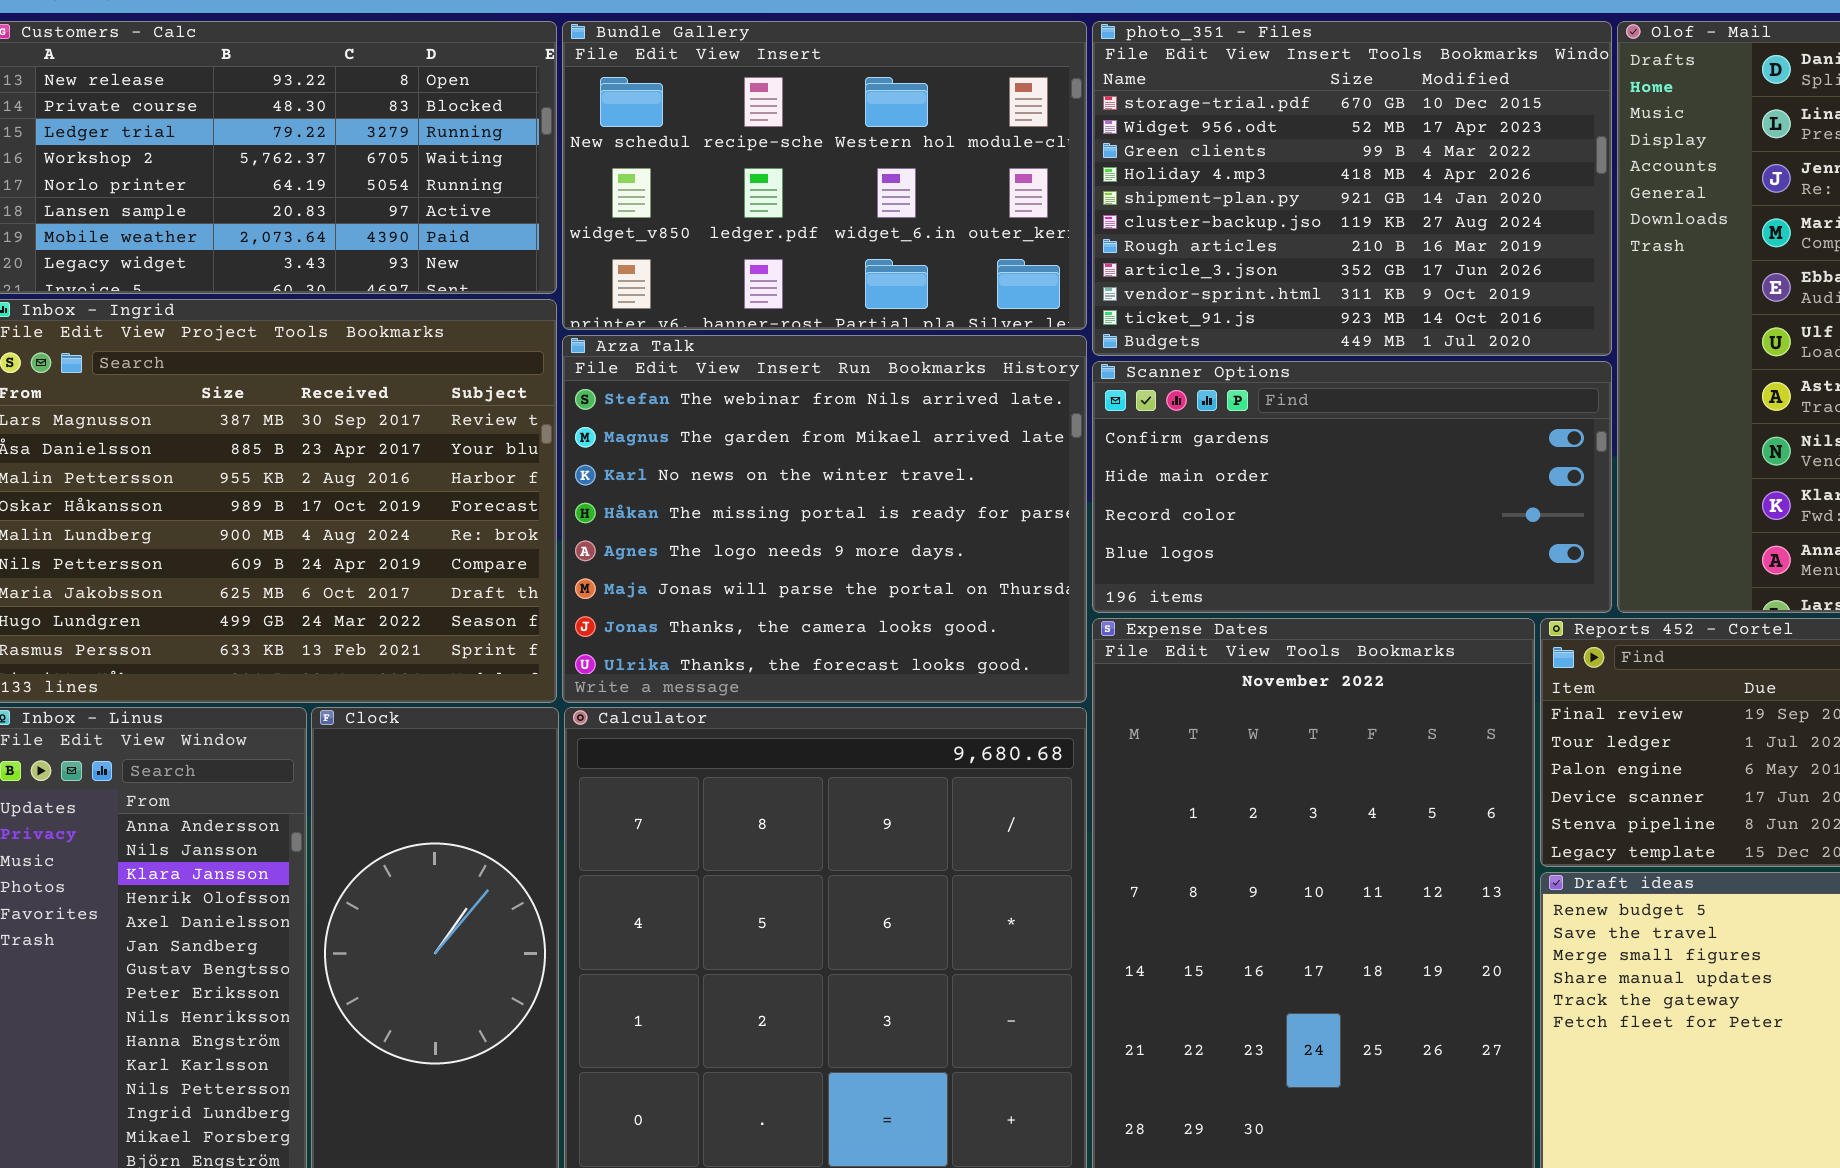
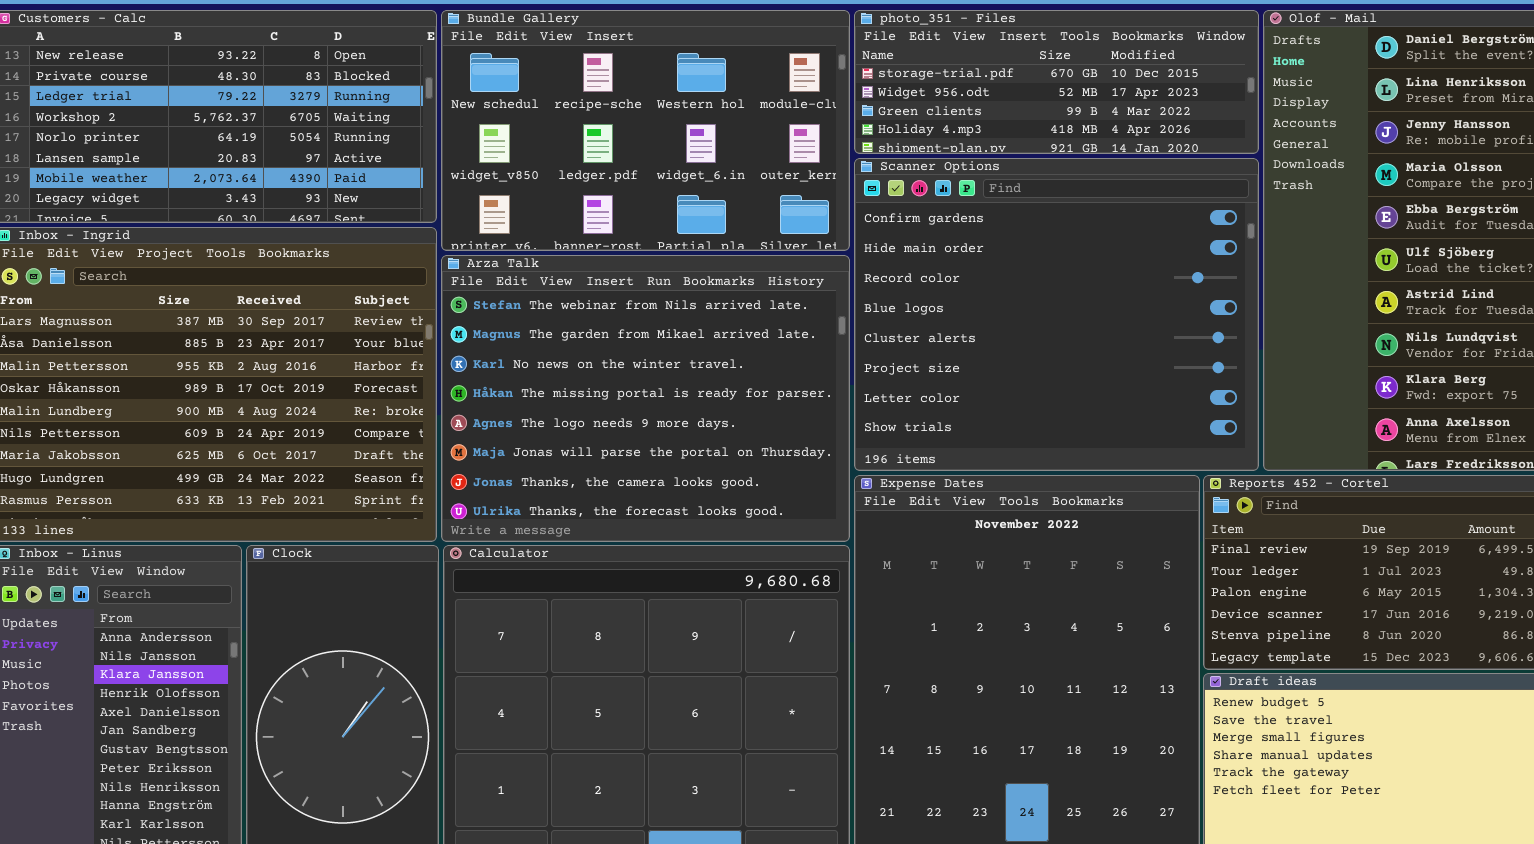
photo_351 - Files: [1092,21,1612,356] -> [854,10,1259,154], resized
Scanner Options: [1092,361,1612,613] -> [854,158,1259,471], resized

